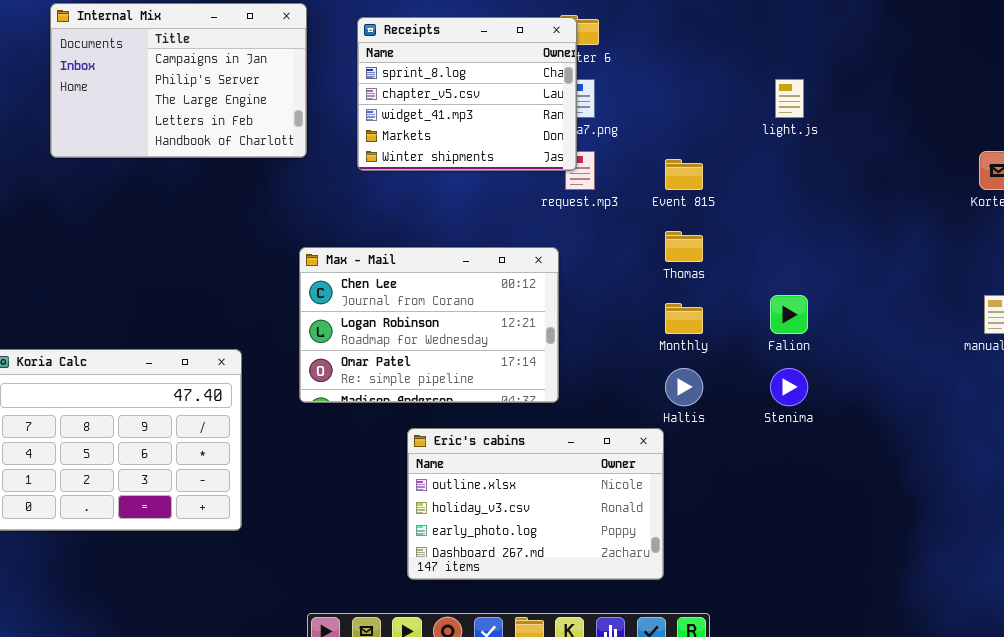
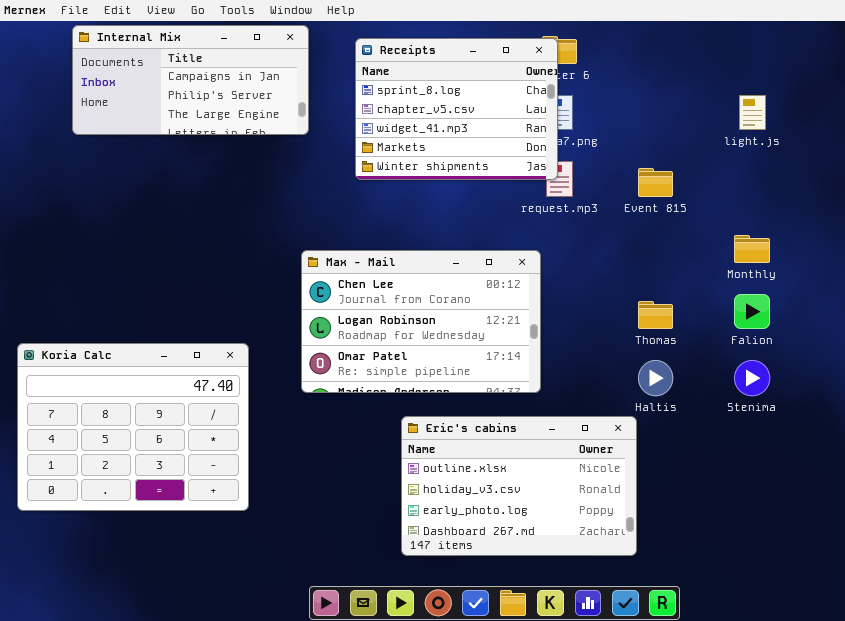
Internal Mix: [50,3,307,158] -> [72,25,309,135], resized
Thomas: [665,231,703,262] -> [638,301,673,329], moved
Monthly: [665,303,703,334] -> [734,235,770,263], moved

